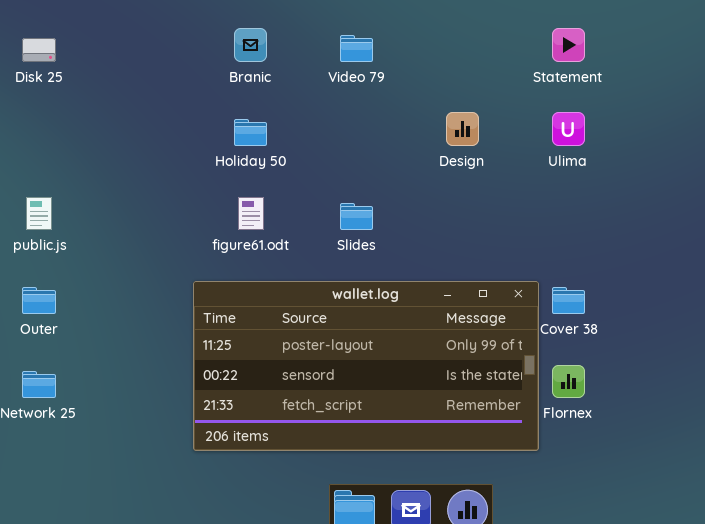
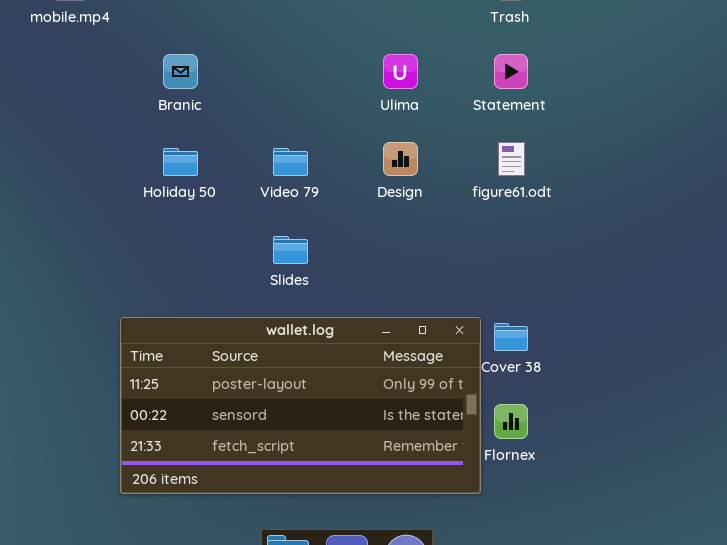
Video 79: [340,35,373,62] -> [273,148,308,176], moved
Ulima: [552,112,585,146] -> [383,54,418,89], moved
figure61.odt: [238,197,264,230] -> [498,142,525,176], moved

